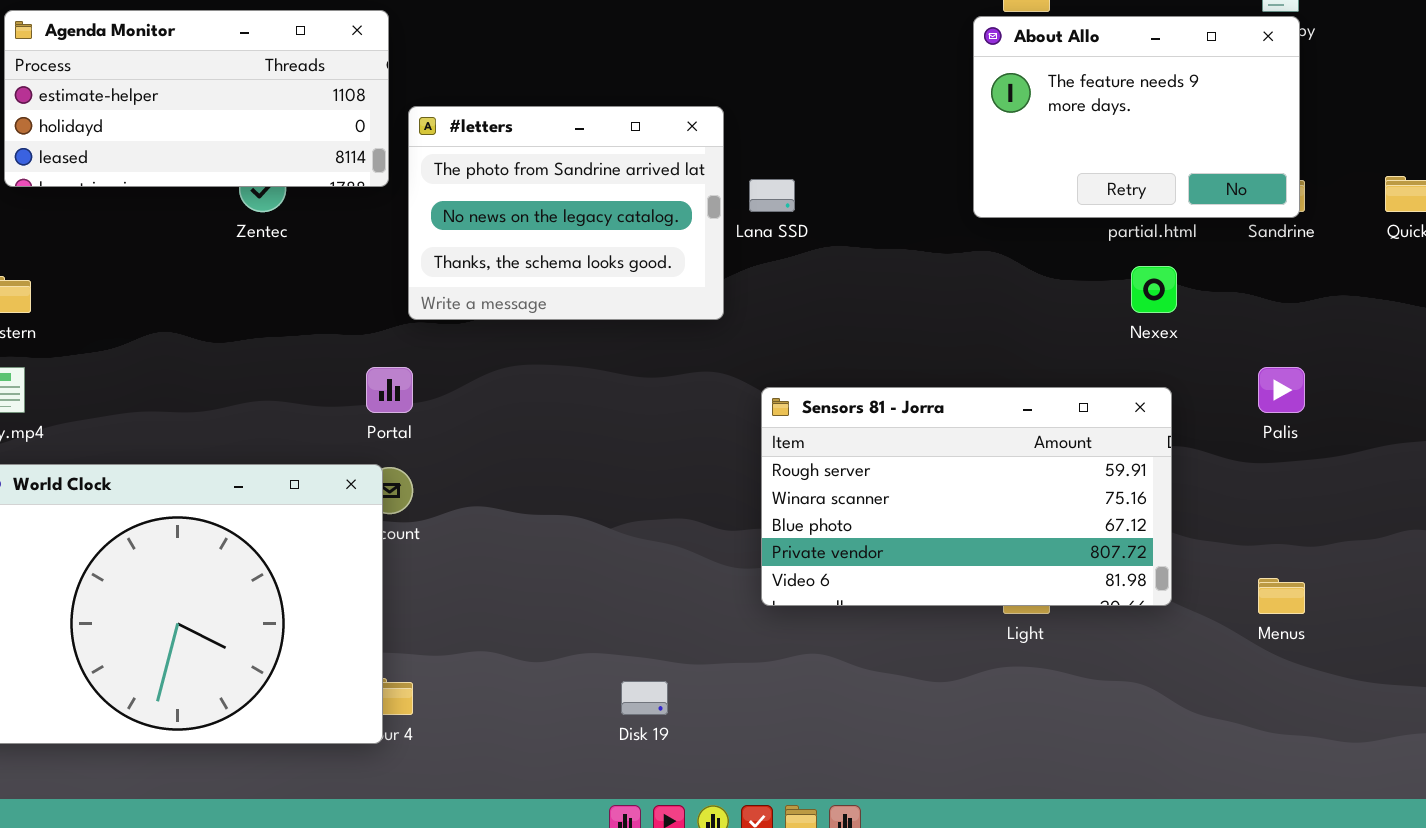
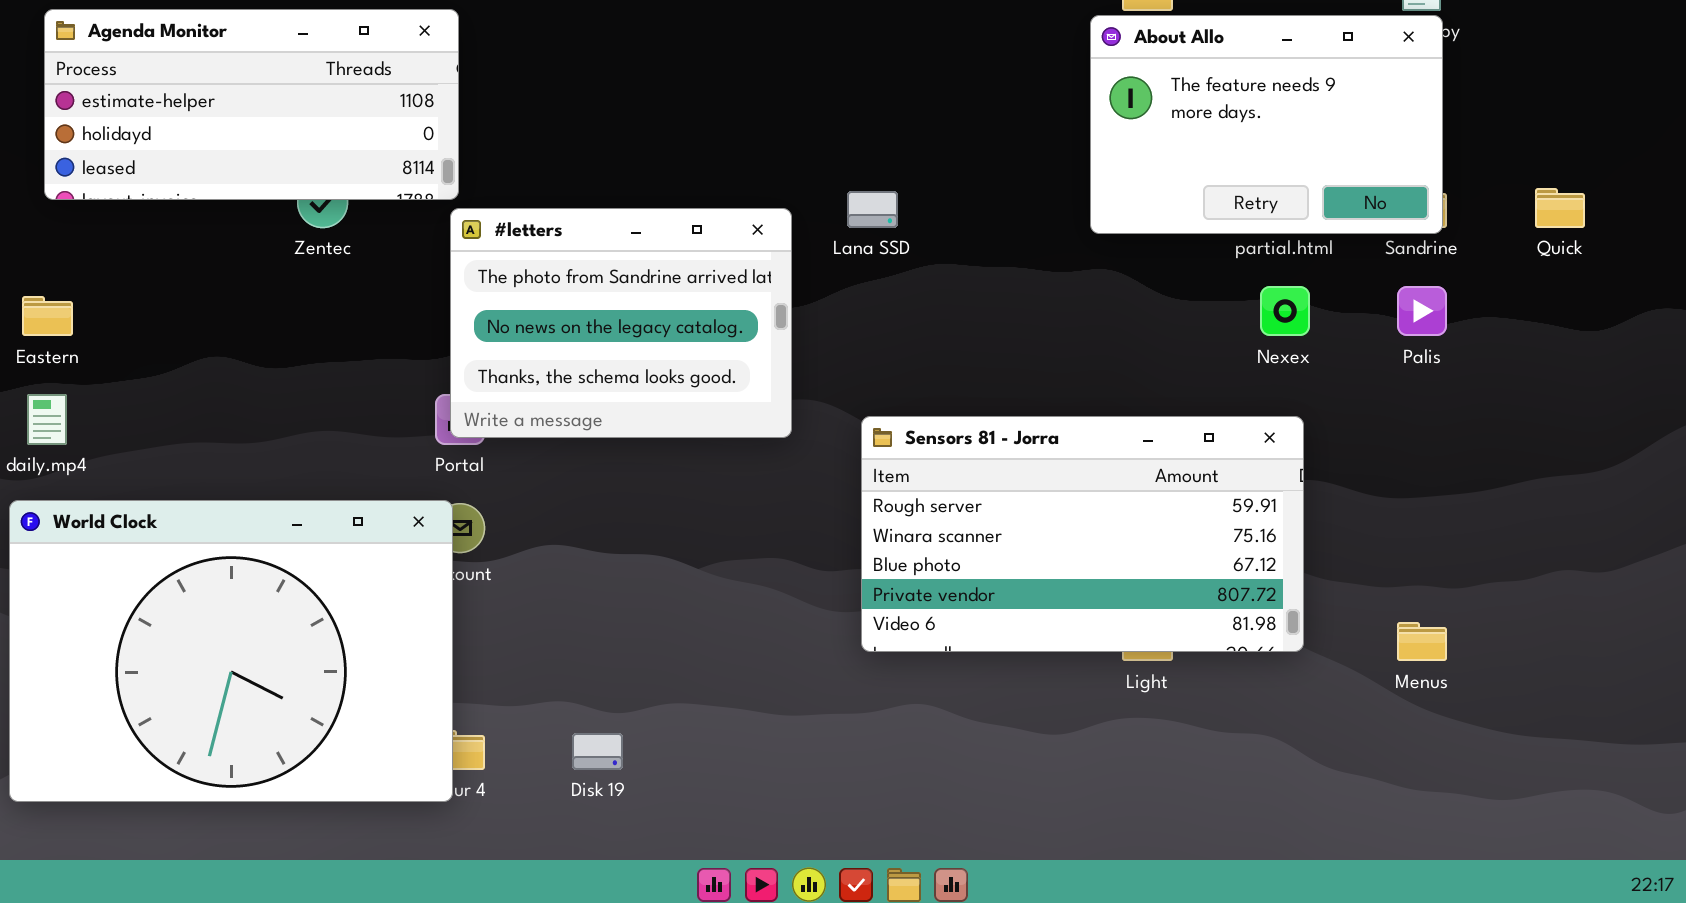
#letters: [408,106,724,320] -> [450,208,792,438], moved
Palis: [1258,367,1305,413] -> [1397,286,1447,336], moved
Disk 19: [621,681,668,715] -> [572,733,623,770], moved

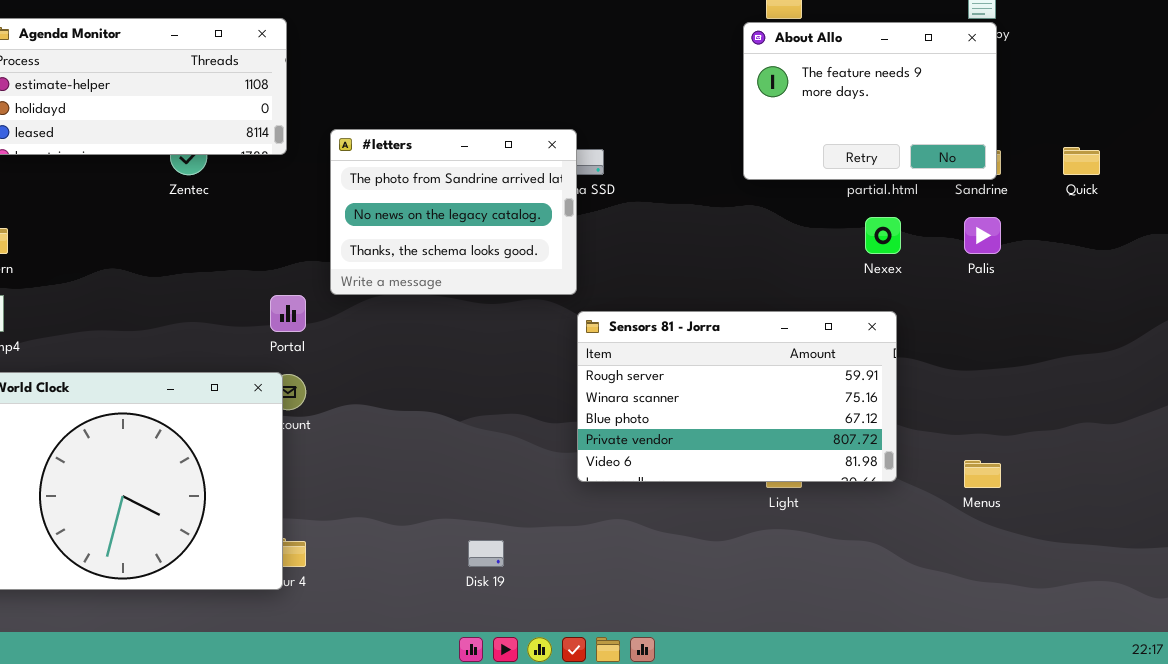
#letters: [450,208,792,438] -> [330,129,577,295], moved
Disk 19: [572,733,623,770] -> [468,540,504,567], moved

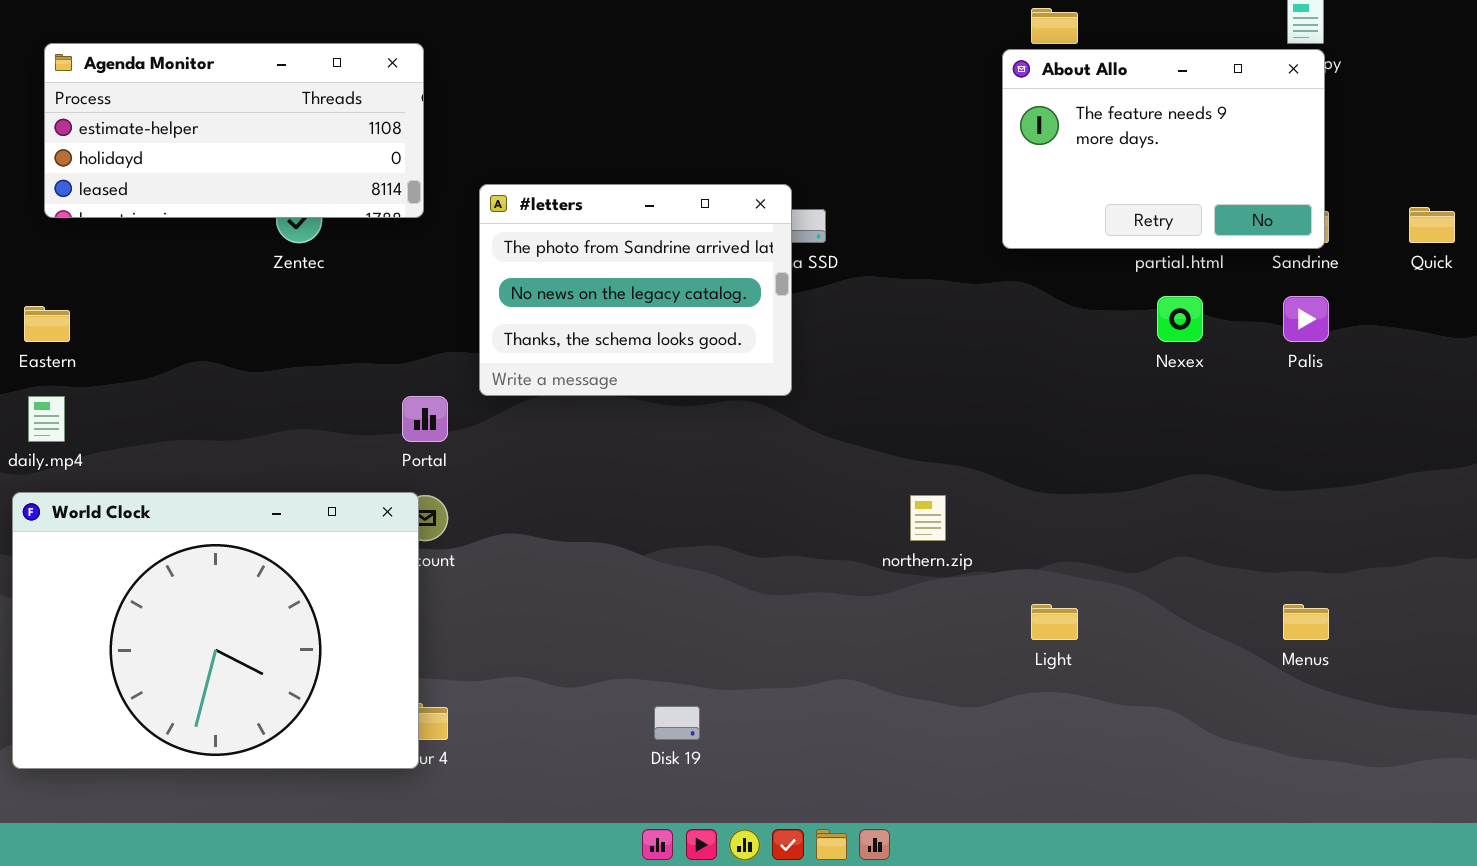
Sensors 81 - Jorra: [577,311,897,482] -> none, closed

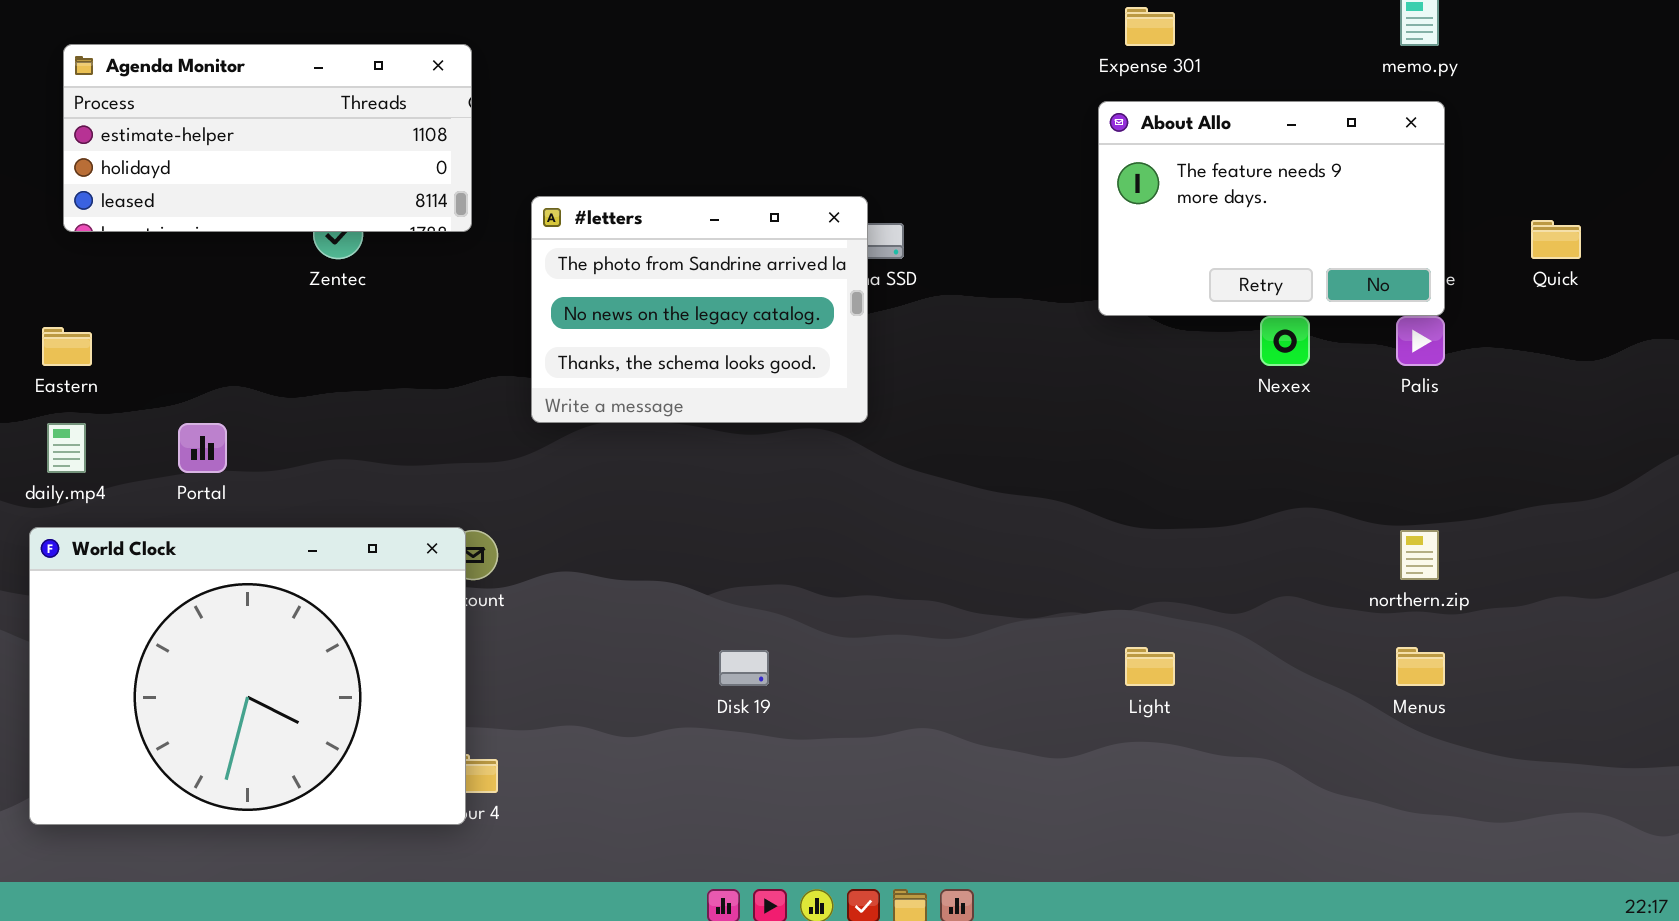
About Allo: [1002,49,1325,249] -> [1098,101,1445,316], moved
Portal: [402,396,448,442] -> [178,423,227,473], moved
northern.zip: [910,495,946,541] -> [1400,530,1439,580], moved
Disk 19: [654,706,700,740] -> [719,650,769,686], moved

